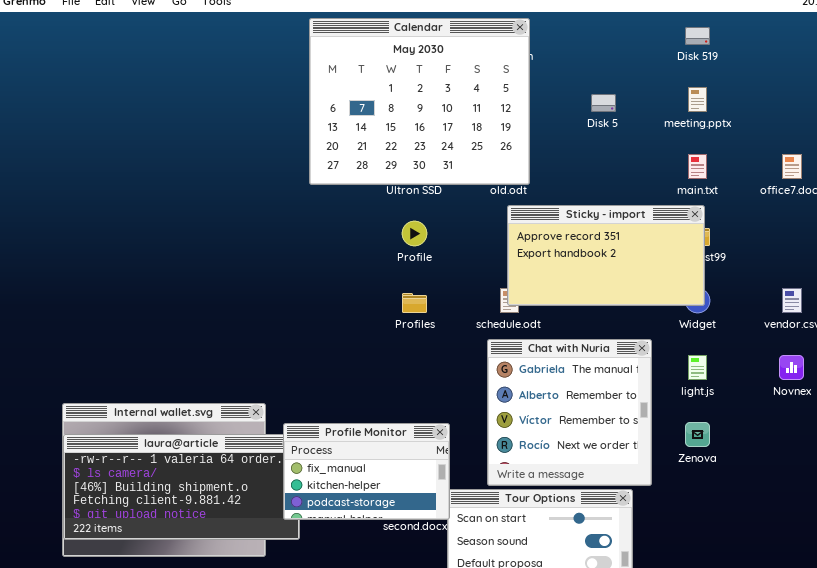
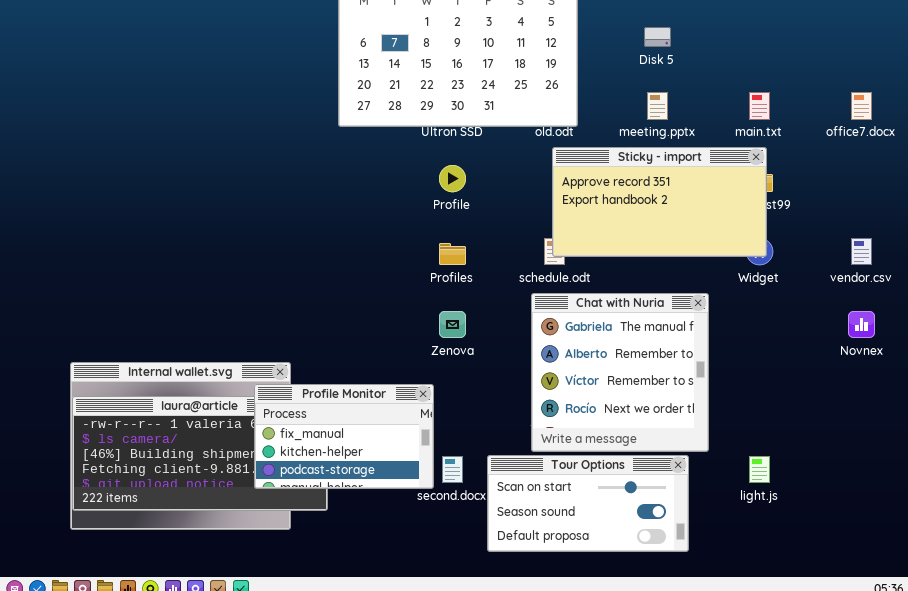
meeting.pptx: [688,87,707,112] -> [647,92,668,120], moved
light.js: [688,355,707,380] -> [749,456,770,483], moved
Zenova: [685,422,710,447] -> [439,311,466,338], moved
Profile Monitor: [283,423,450,520] -> [254,384,434,489], moved

